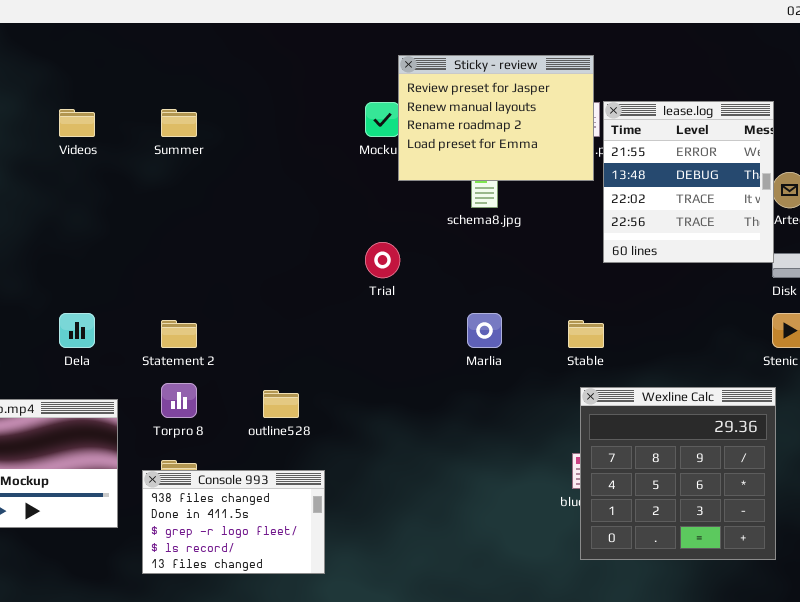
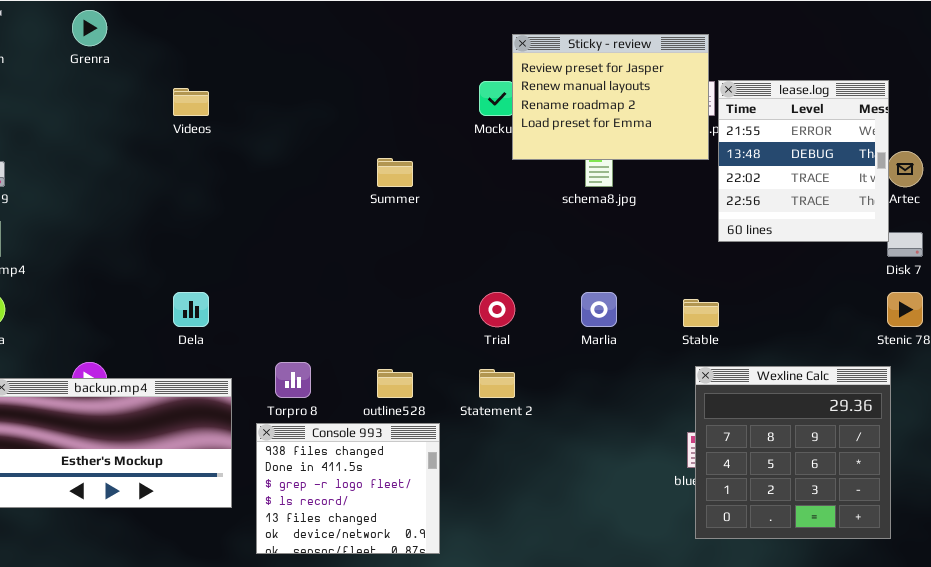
Summer: [161,109,197,137] -> [377,158,413,187], moved
Trial: [365,242,400,278] -> [479,292,515,327], moved
Statement 2: [161,320,197,348] -> [479,369,515,398], moved
Console 993: [142,470,325,574] -> [256,423,440,554], resized

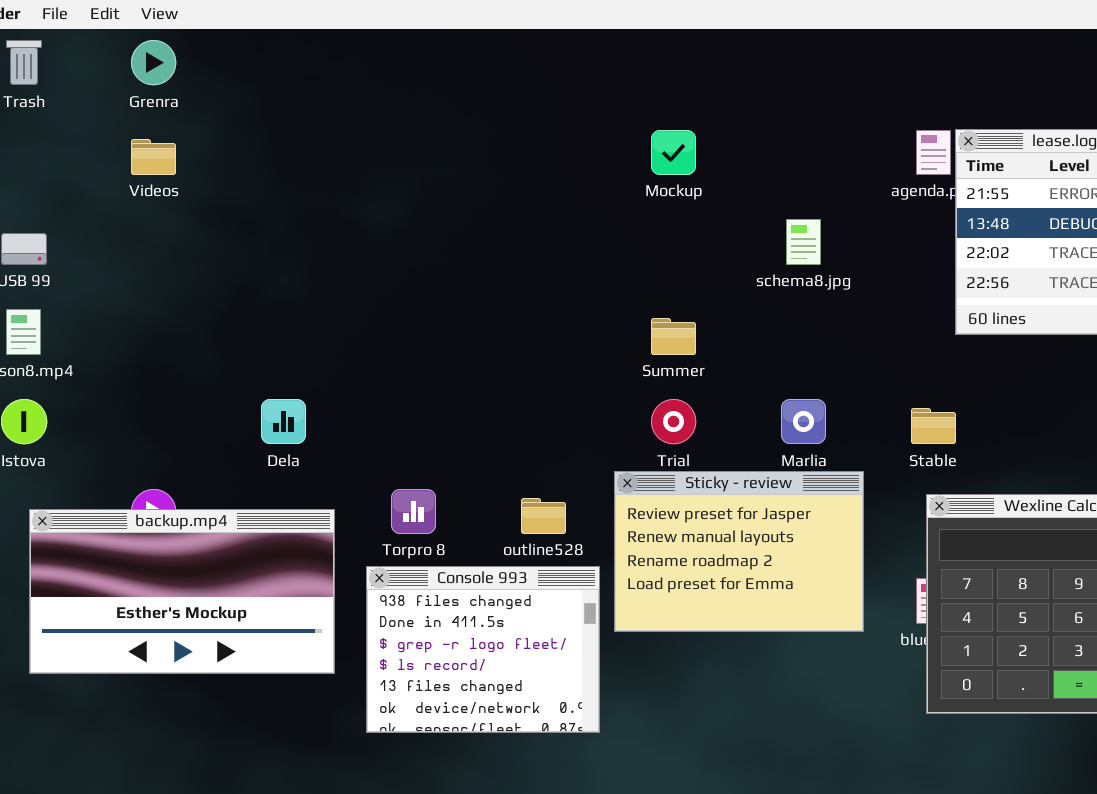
Sticky - review: [512,34,709,160] -> [614,471,864,632], moved
Videos: [173,88,209,116] -> [131,139,176,175], moved
Summer: [377,158,413,187] -> [651,318,696,355], moved

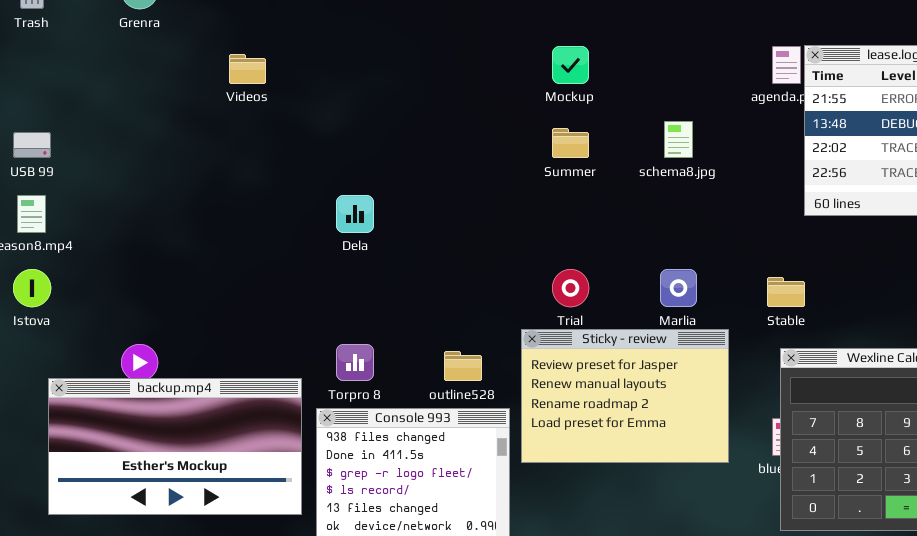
Videos: [131,139,176,175] -> [229,54,266,84], moved
Summer: [651,318,696,355] -> [552,128,589,158], moved
Dela: [261,399,306,444] -> [336,195,374,233], moved
backup.mp4: [29,509,335,674] -> [48,378,302,515], moved

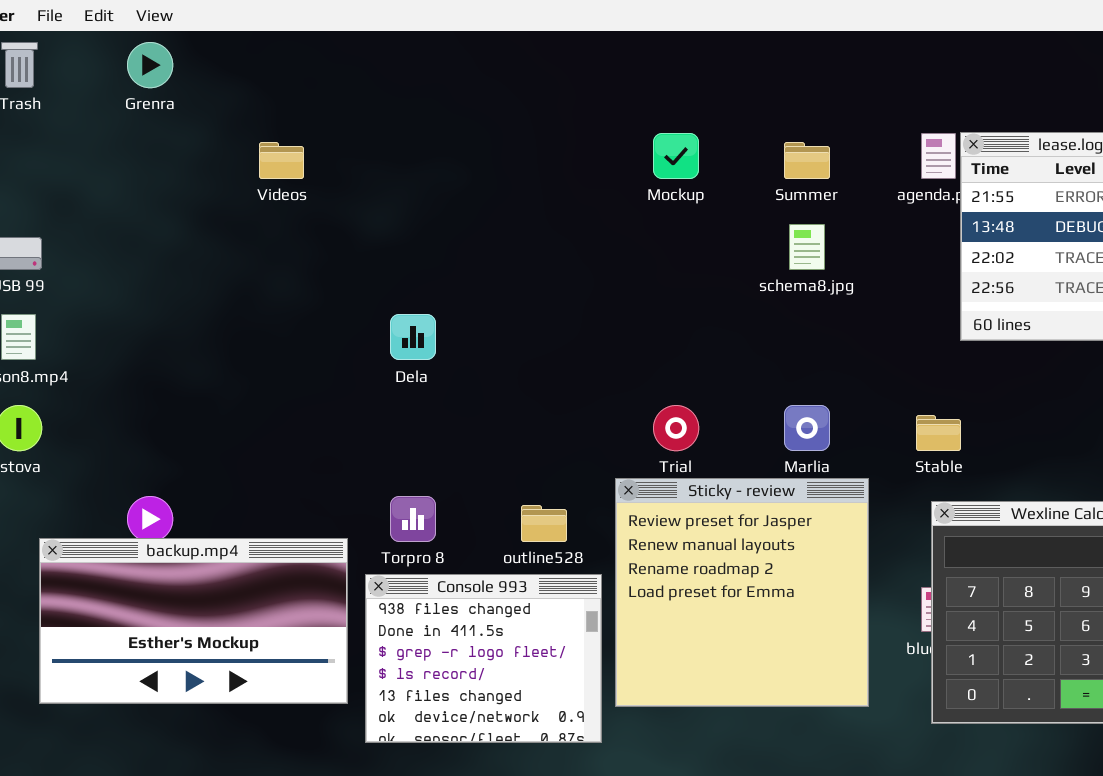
Summer: [552,128,589,158] -> [784,142,830,179], moved
Sticky - review: [521,329,729,463] -> [615,478,869,707], resized

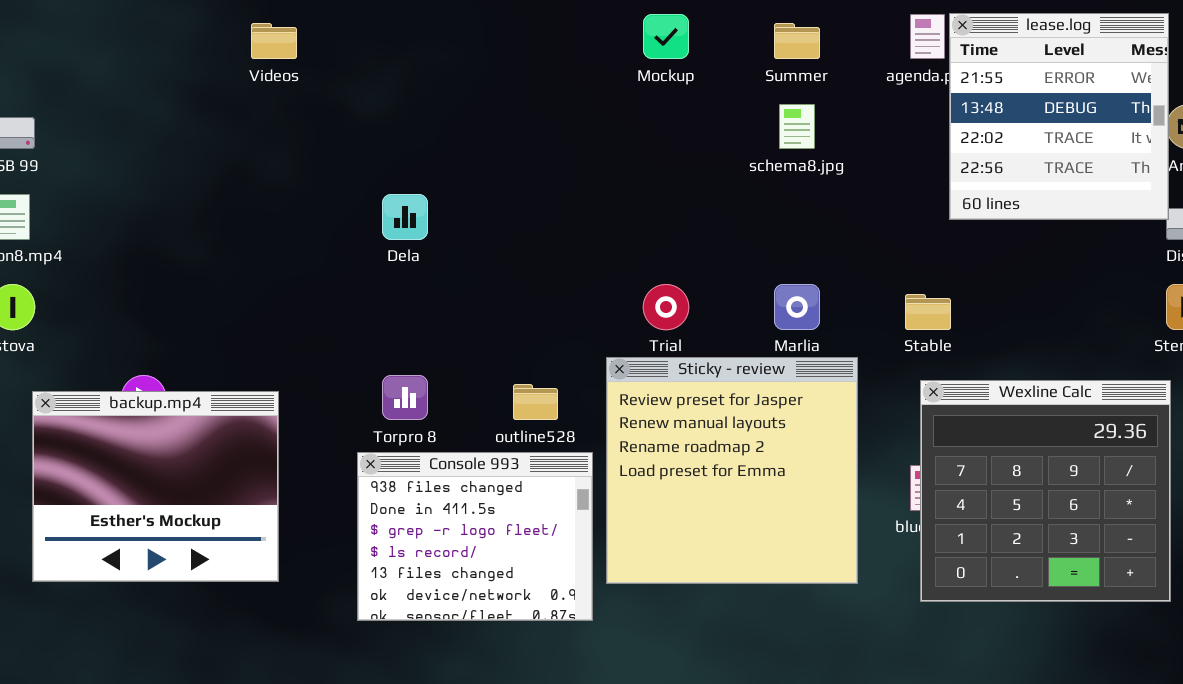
backup.mp4: [39,538,348,704] -> [32,391,279,582], resized

